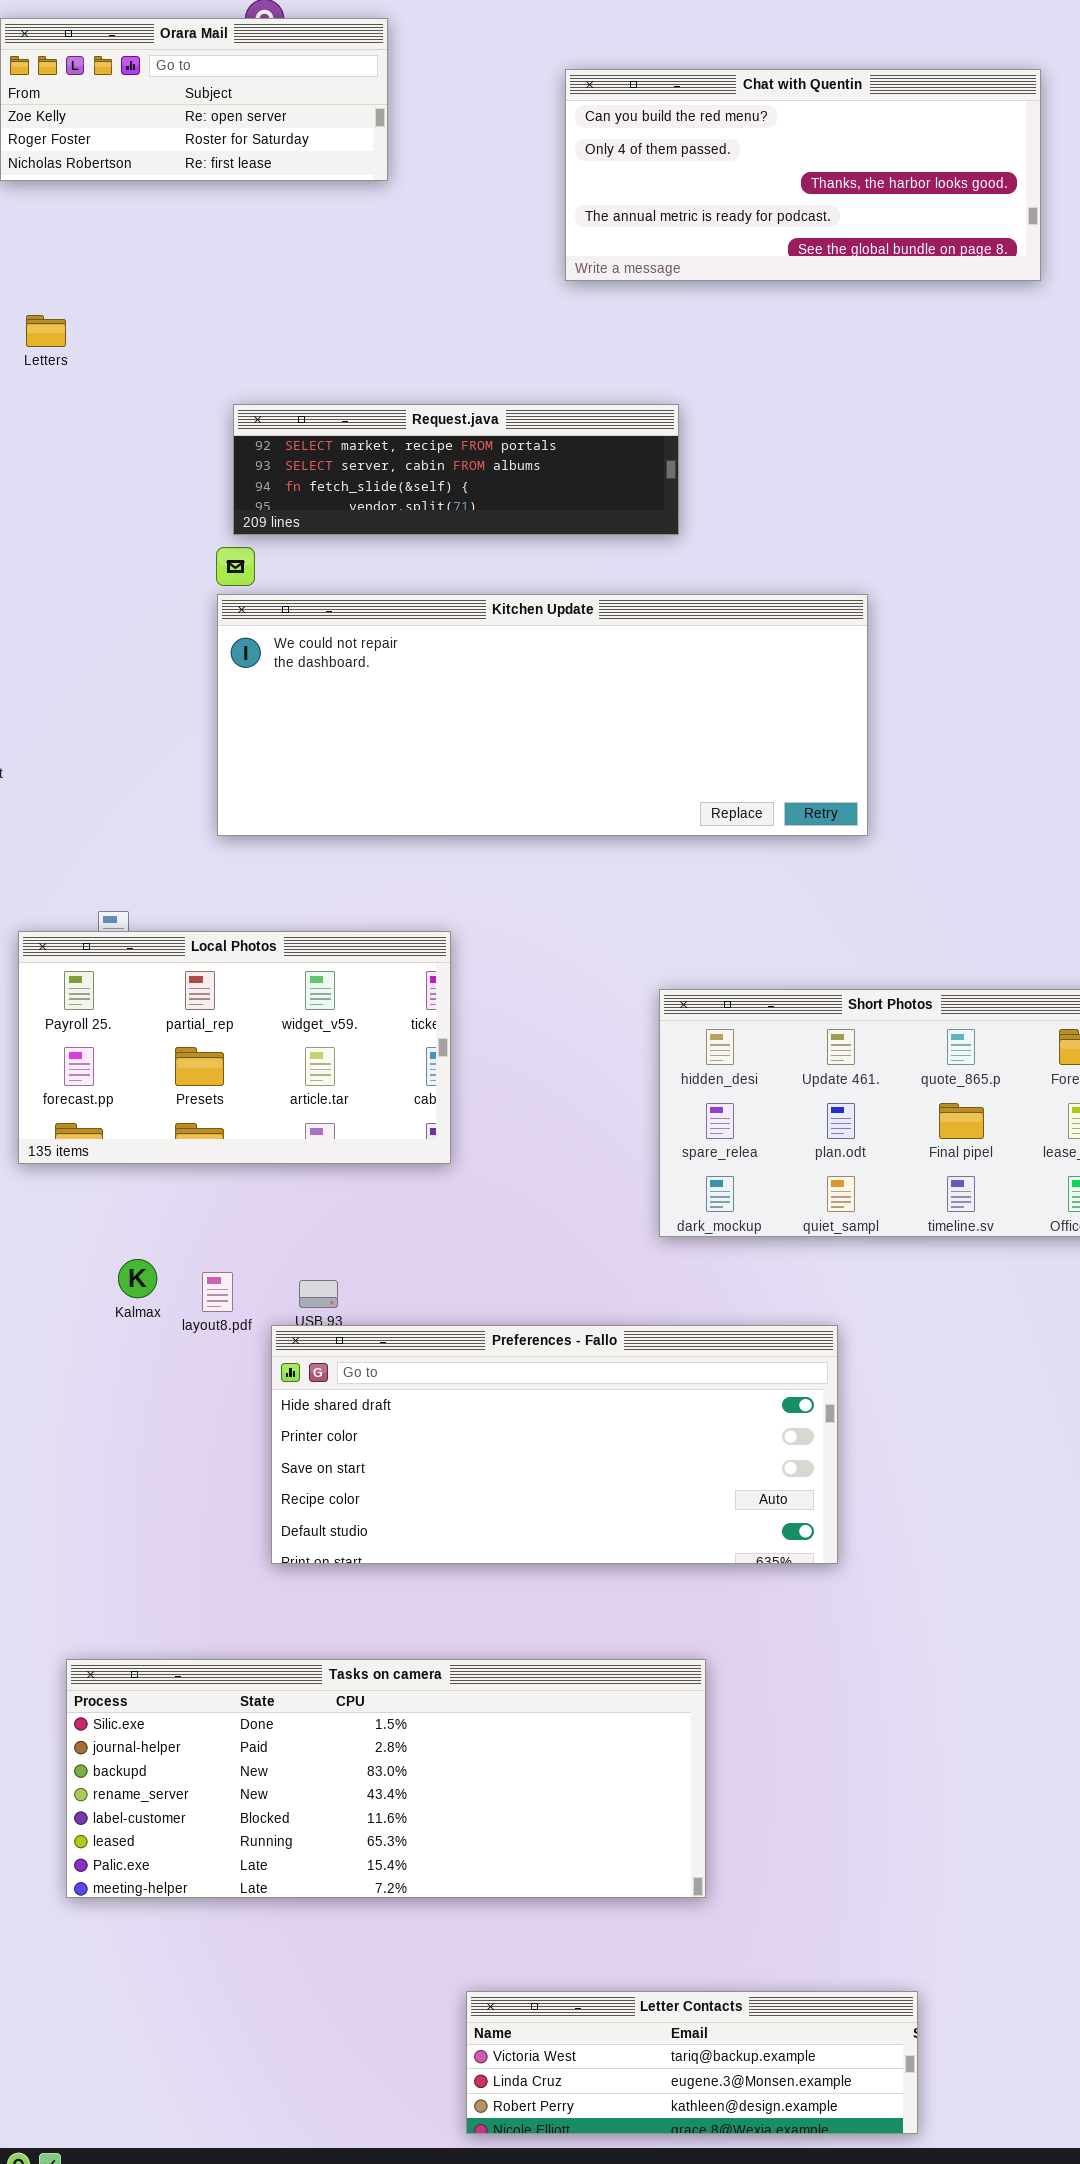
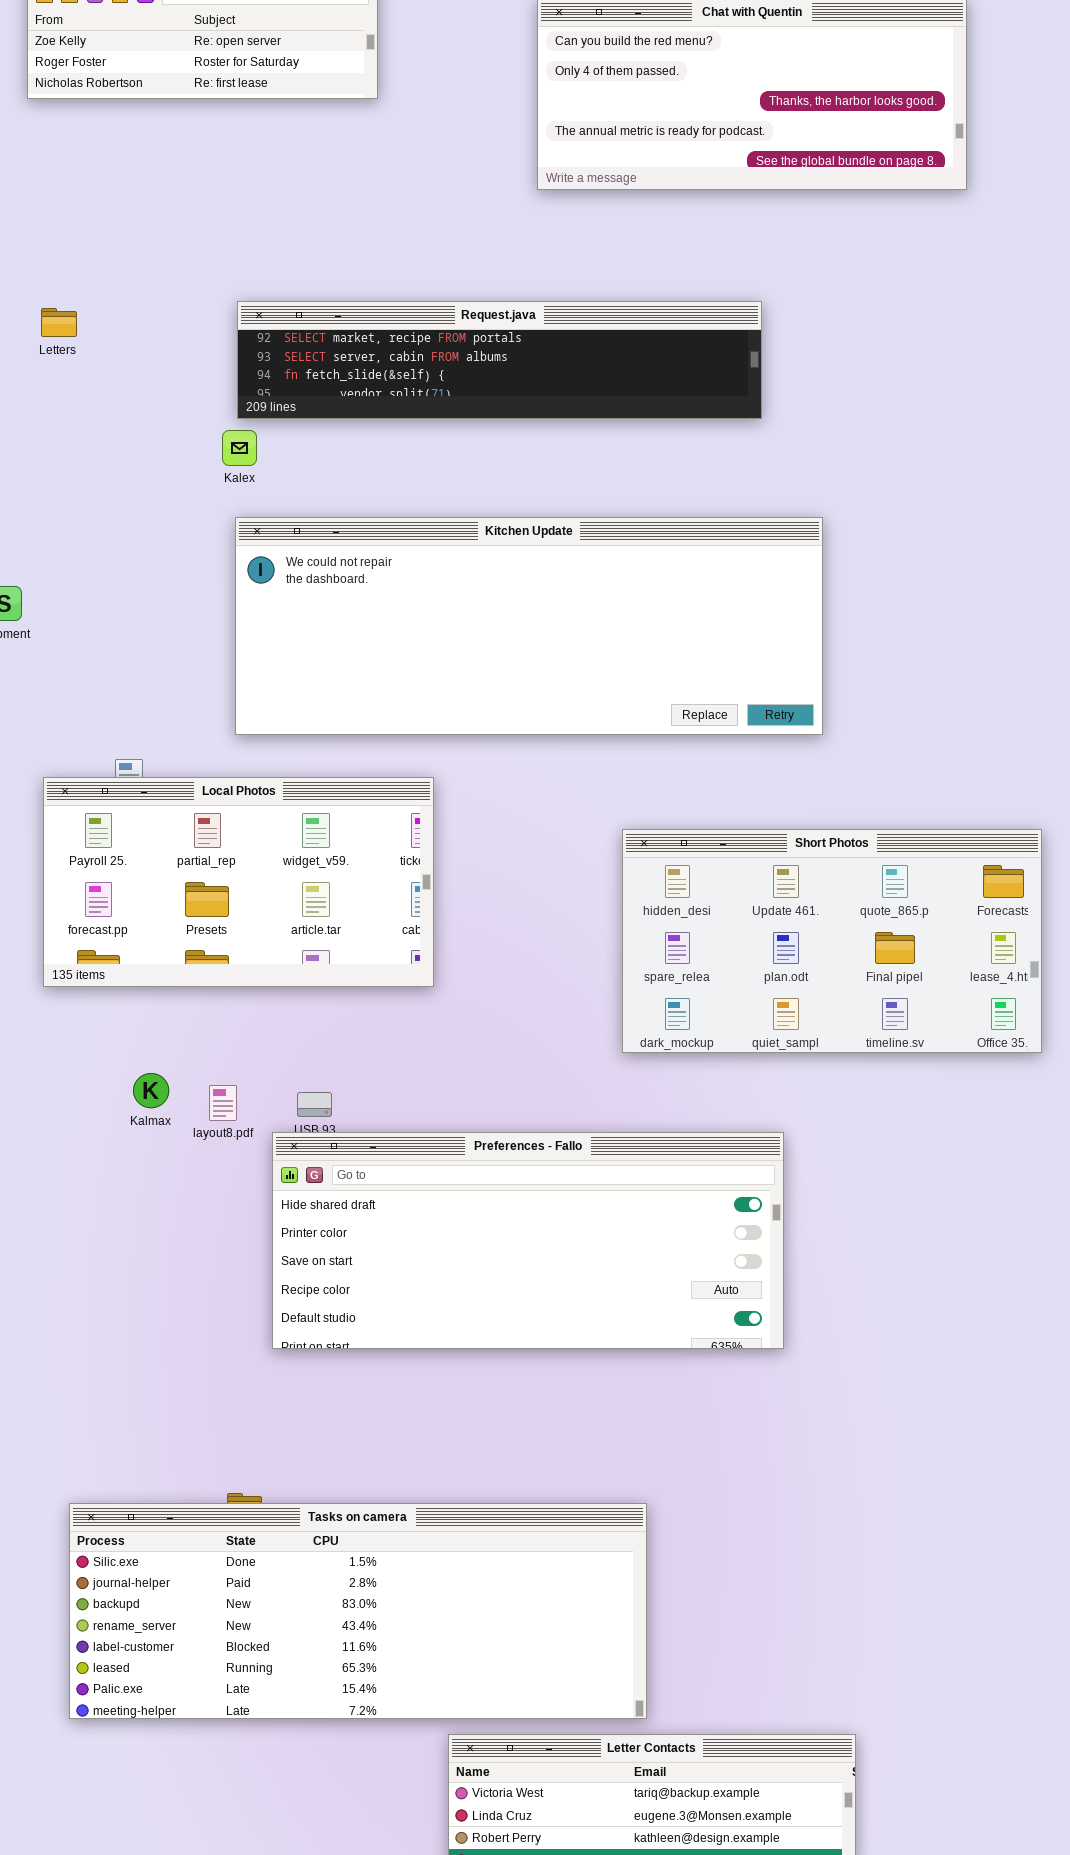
Letters: [26,315,66,347] -> [41,308,77,337], moved
Request.java: [233,404,679,535] -> [237,301,762,419], resized
Kitchen Update: [217,594,868,836] -> [235,517,823,735], moved
Tasks on camera: [66,1659,706,1898] -> [69,1503,647,1719], moved

